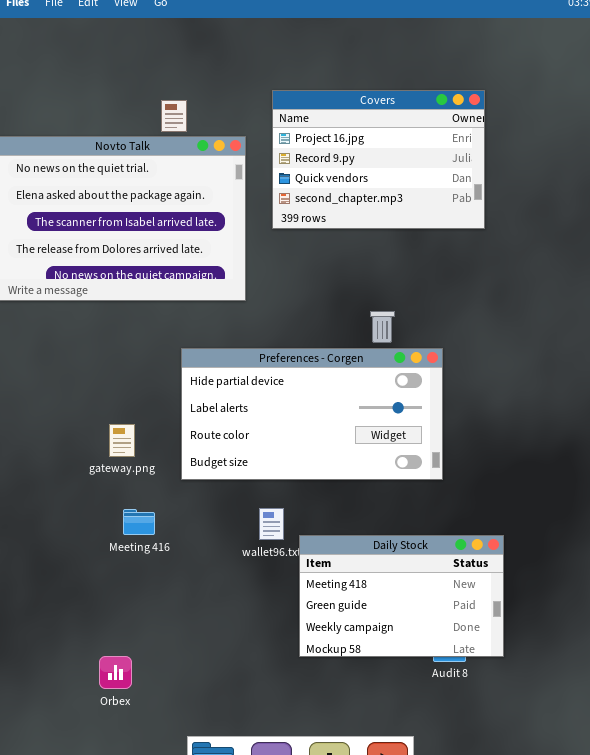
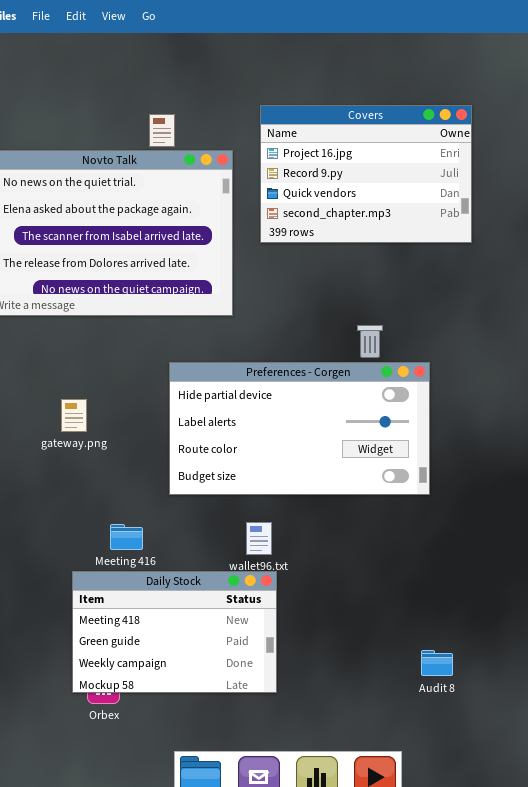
gateway.png: [109,424,135,457] -> [61,399,87,432], moved
Daily Stock: [299,535,504,657] -> [72,571,277,693], moved

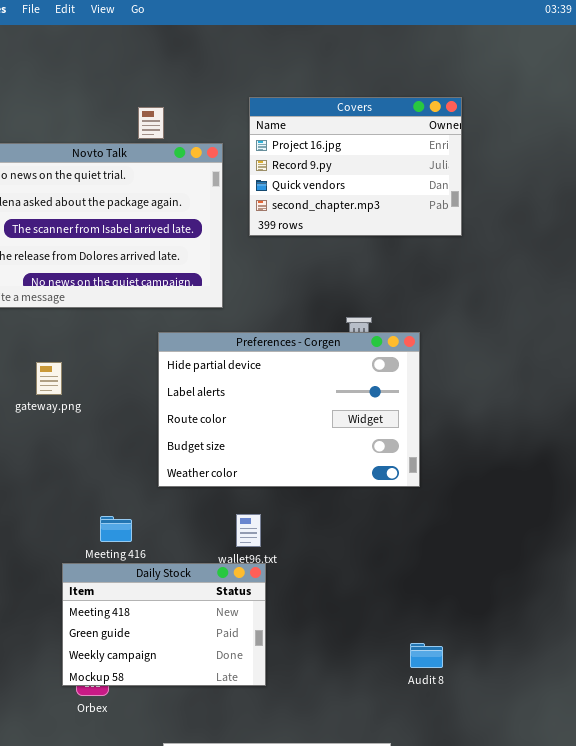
Preferences - Corgen: [169,362,430,495] -> [158,332,420,487], resized
gateway.png: [61,399,87,432] -> [36,362,62,395], moved

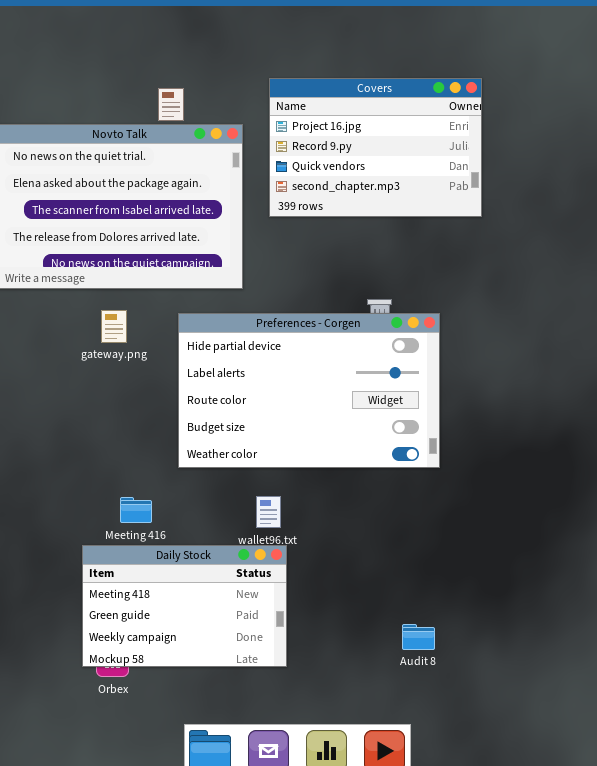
gateway.png: [36,362,62,395] -> [101,310,127,343], moved
Audit 8: [410,643,443,668] -> [402,624,435,650], moved

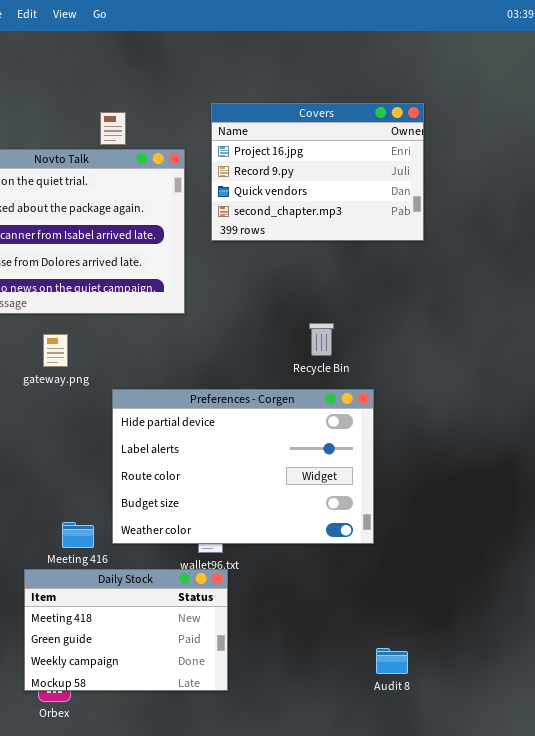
Preferences - Corgen: [178,313,440,468] -> [112,389,374,544], moved
Audit 8: [402,624,435,650] -> [376,648,408,674], moved

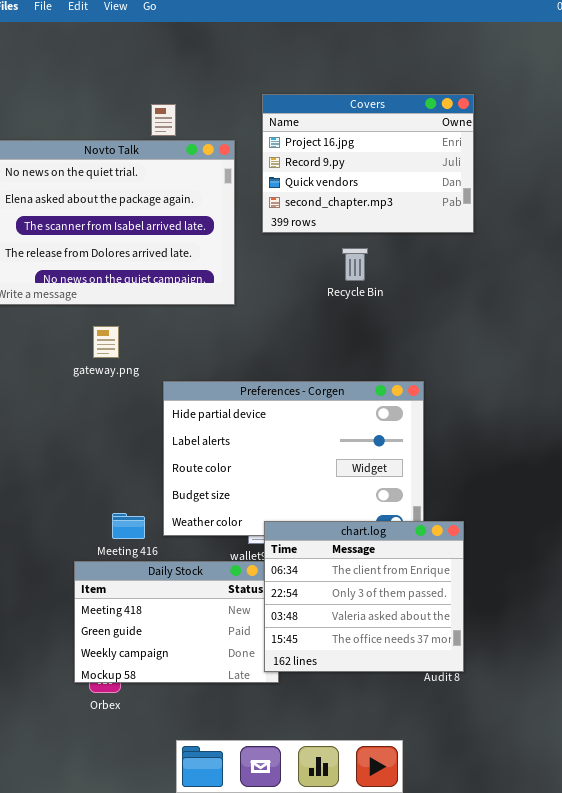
Recycle Bin: [309,323,334,356] -> [342,248,368,281], moved
chart.log: none -> [264,521,464,672], opened

